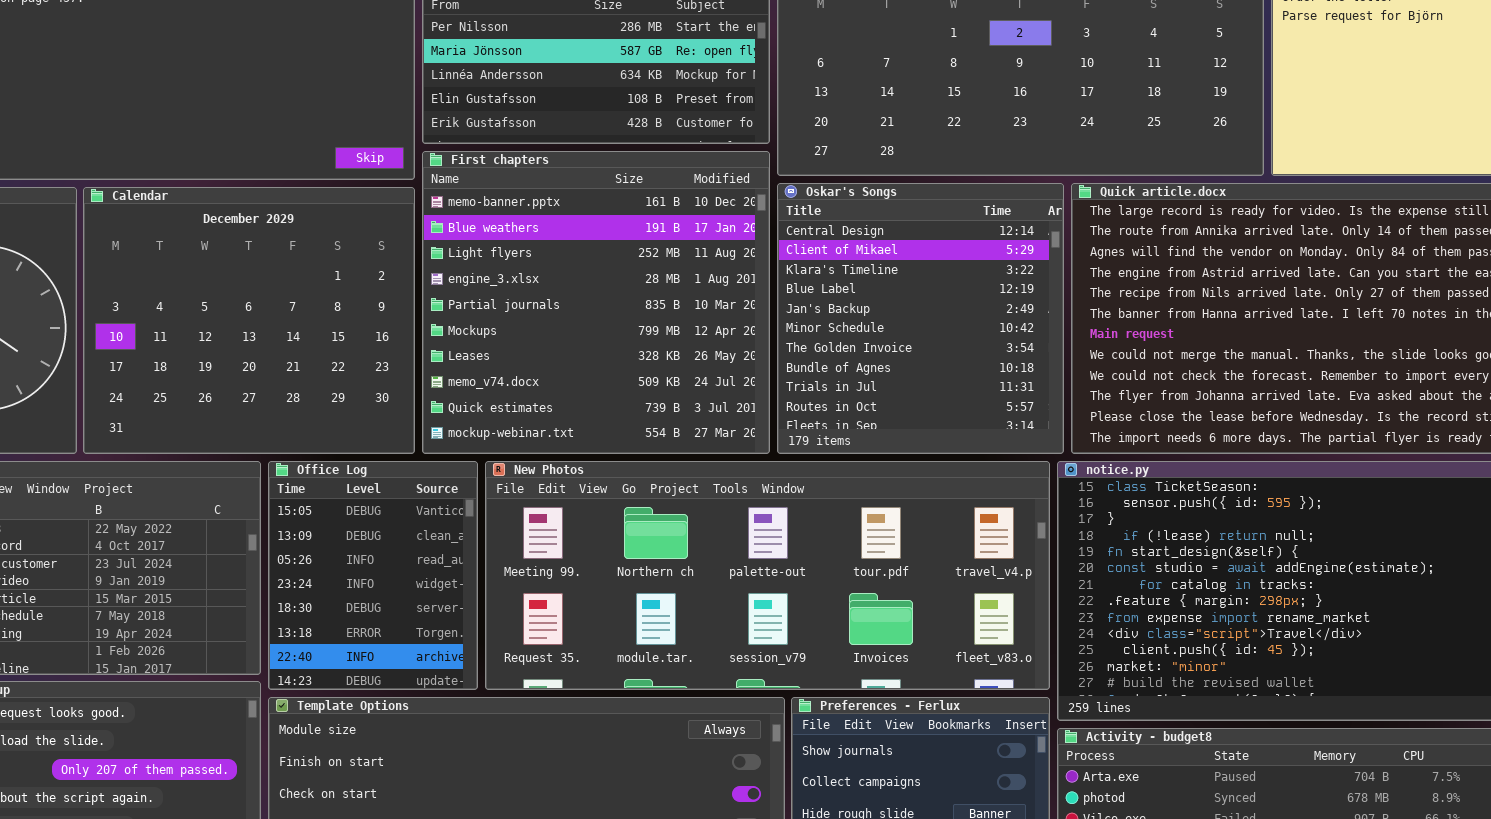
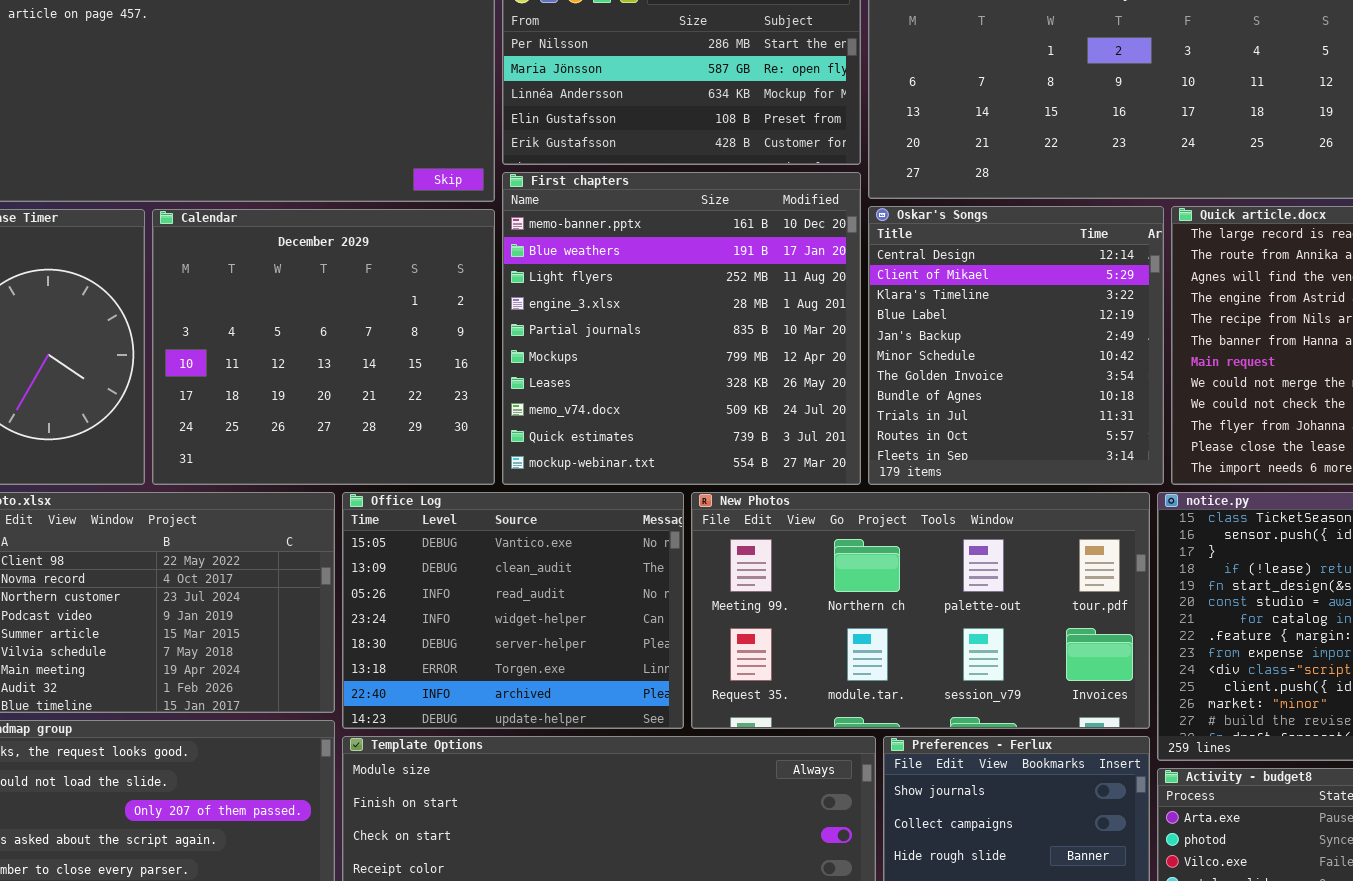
Office Log: [268,461,478,690] -> [342,492,684,729], resized
New Photos: [485,461,1050,690] -> [691,492,1150,729], resized

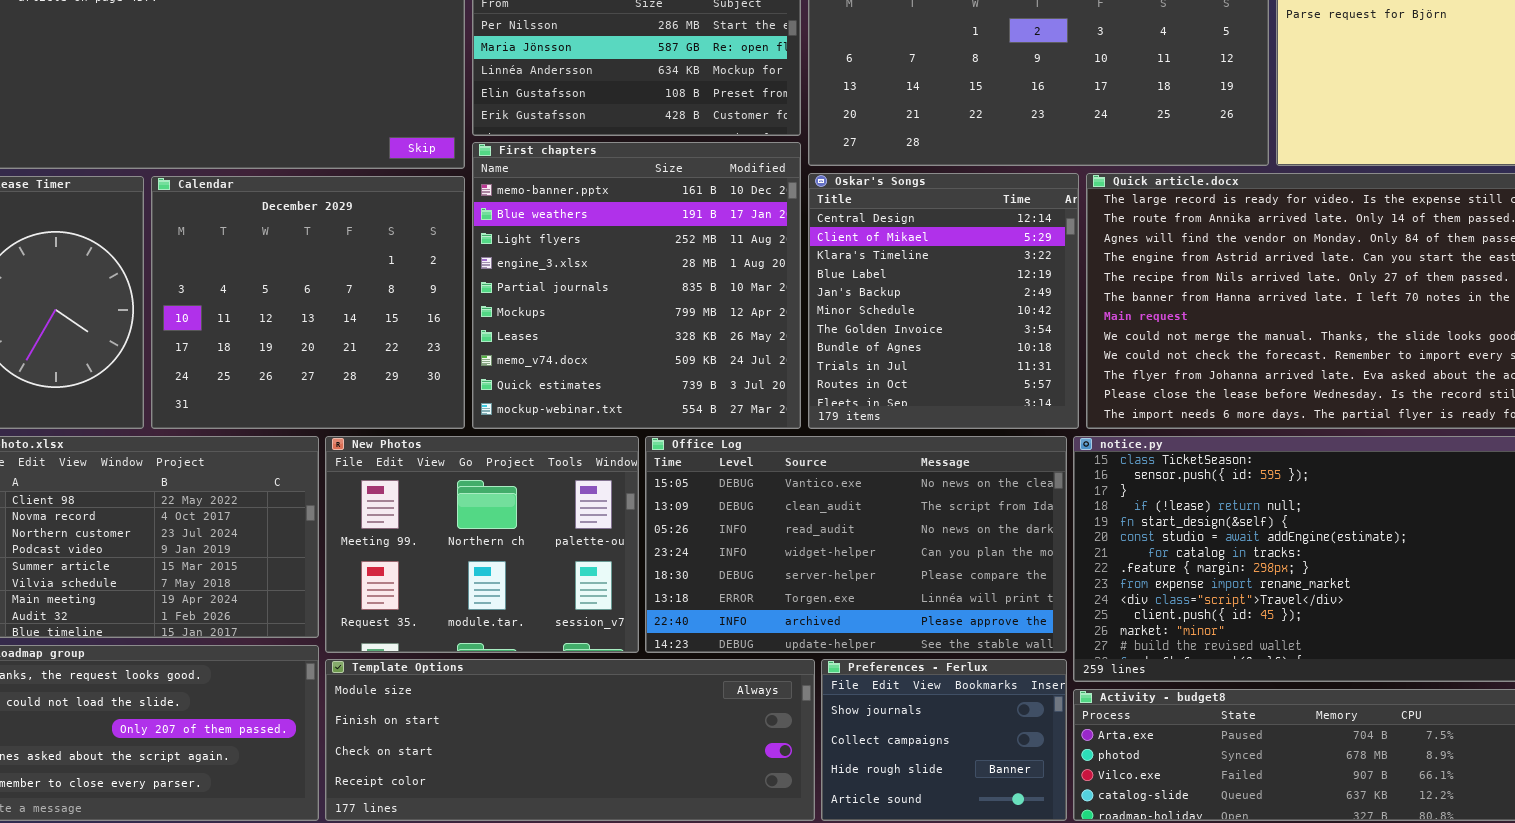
Office Log: [342,492,684,729] -> [645,436,1067,653], moved, resized
New Photos: [691,492,1150,729] -> [325,436,639,653], moved, resized

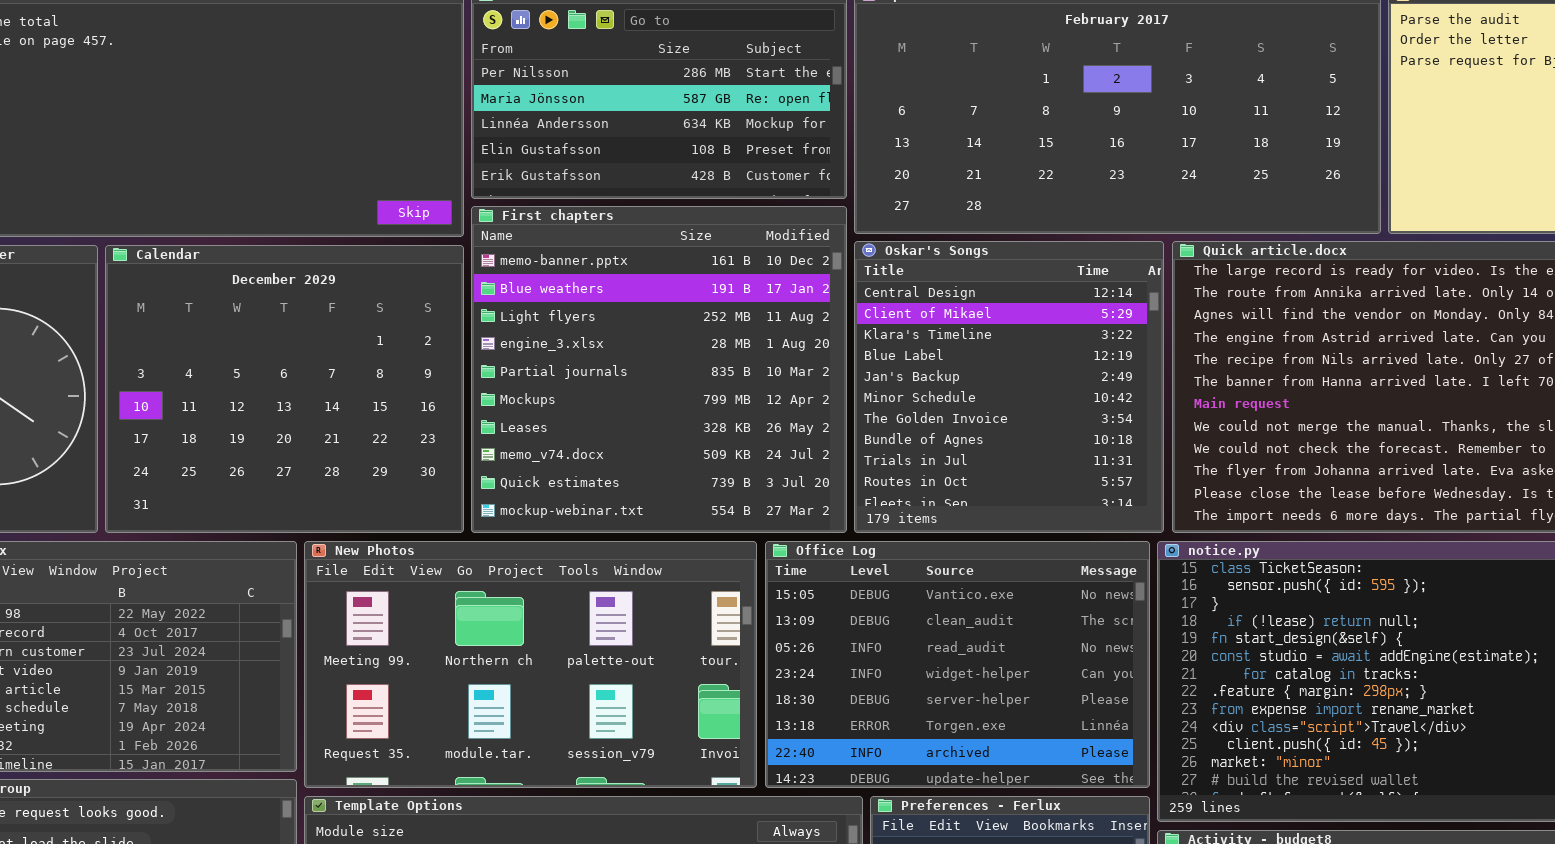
New Photos: [325,436,639,653] -> [304,541,757,788], resized
Office Log: [645,436,1067,653] -> [765,541,1150,788], resized

